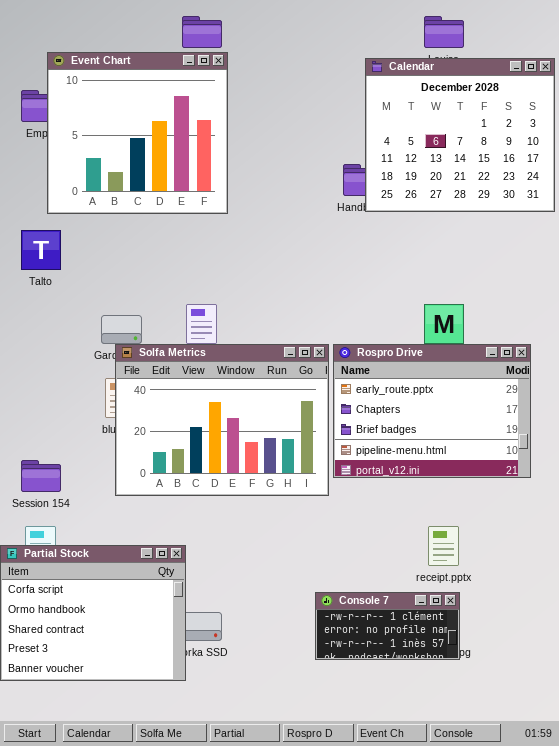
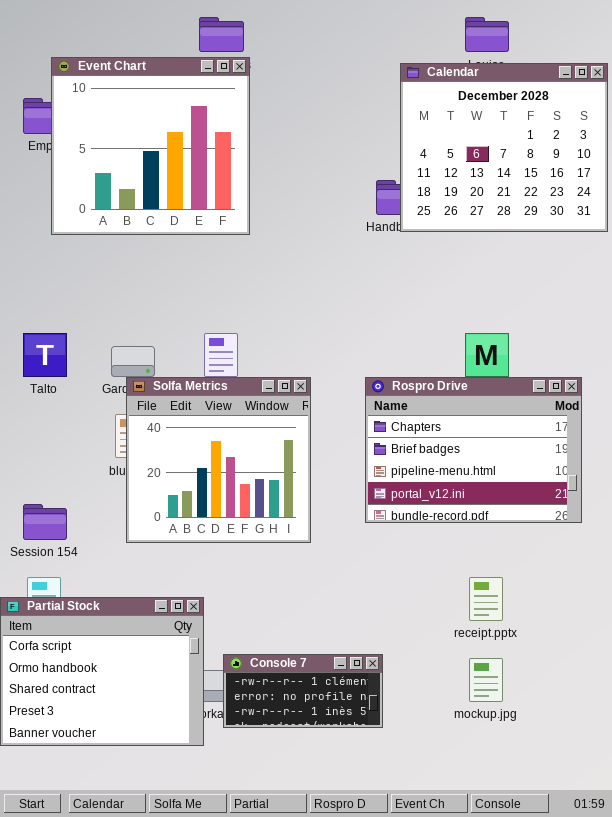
Talto: [21,230,61,270] -> [23,333,67,377], moved
Solfa Metrics: [115,344,329,496] -> [126,377,311,543], resized
Rospro Drive: [333,344,531,478] -> [365,377,582,523], scrolled down 1 row
Console 7: [315,592,460,660] -> [223,654,383,728], moved

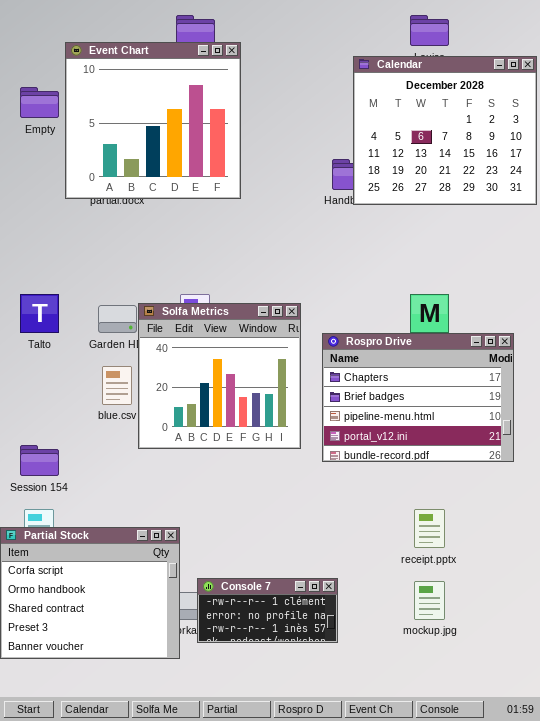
Event Chart: [51,57,250,235] -> [65,42,241,199], moved
Solfa Metrics: [126,377,311,543] -> [138,303,301,449], moved

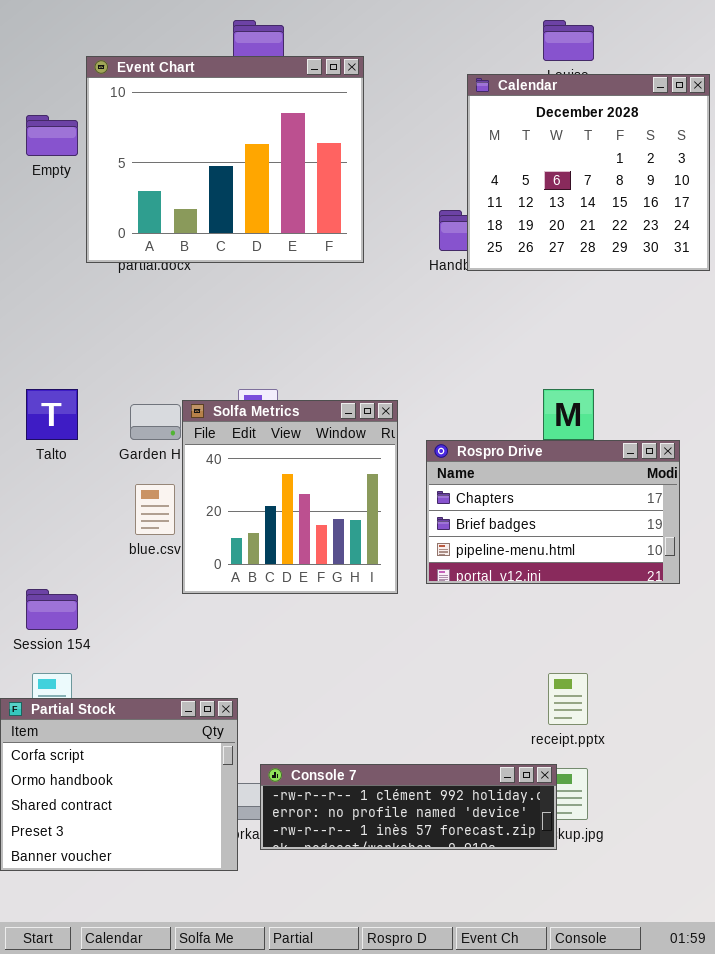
Event Chart: [65,42,241,199] -> [86,56,364,263], resized
Rospro Drive: [322,333,514,462] -> [426,440,680,584], resized
Console 7: [197,578,338,643] -> [260,764,557,850], resized

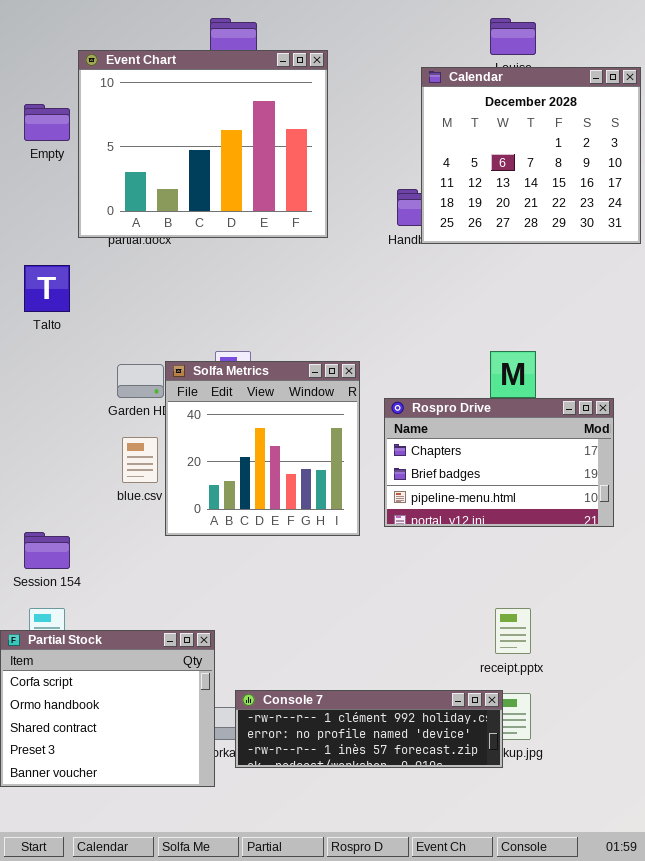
Talto: [26,389,78,440] -> [24,265,70,312], moved

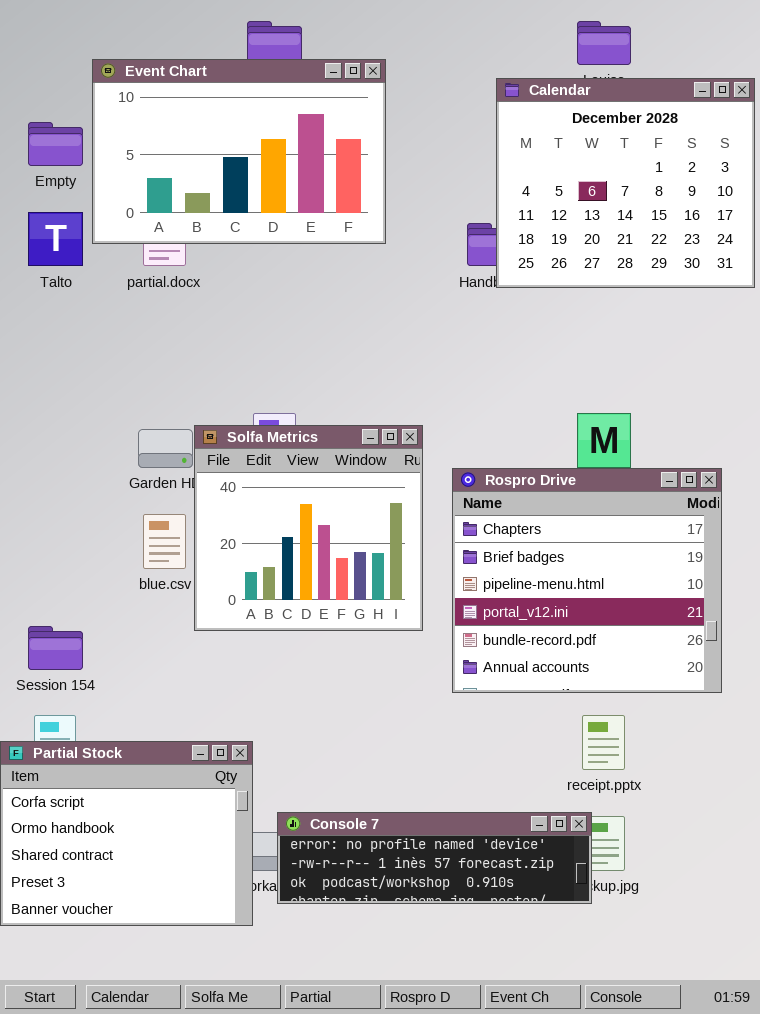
Event Chart: [78,50,328,238] -> [92,59,386,244], resized
Talto: [24,265,70,312] -> [28,212,83,266], moved
Rospro Drive: [384,398,614,527] -> [452,468,722,693], resized
Console 7: [235,690,503,768] -> [277,812,592,904], scrolled down 1 row

